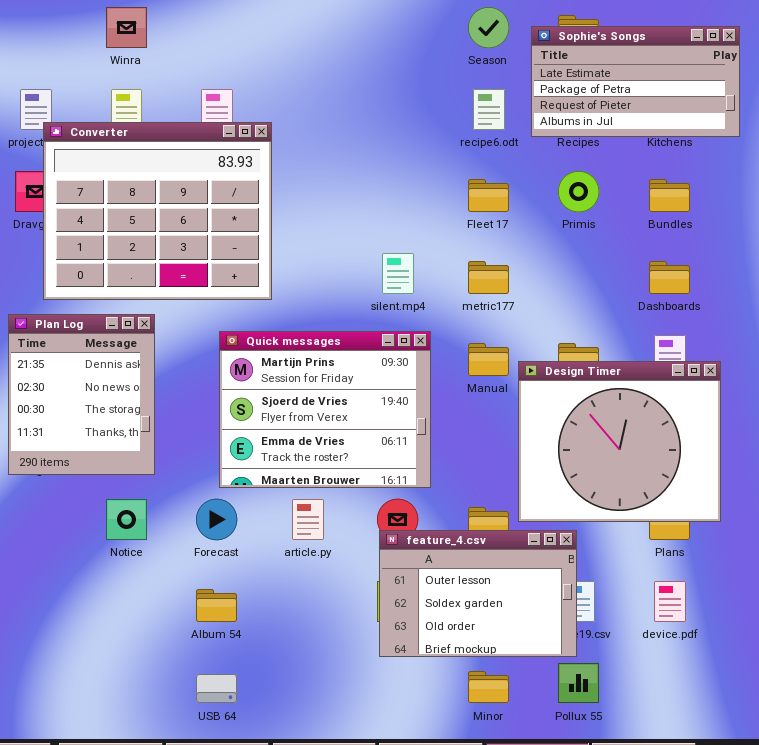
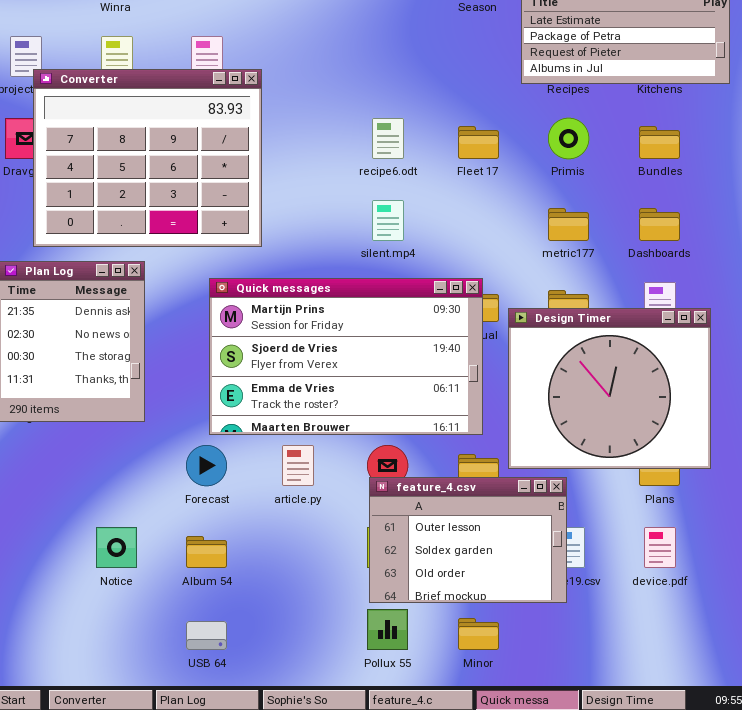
recipe6.odt: [473,89,505,130] -> [372,118,404,159], moved
metric177: [468,261,509,294] -> [548,208,589,241], moved
Quick messages: [219,331,431,488] -> [209,278,483,435], resized
Notice: [106,499,147,540] -> [96,527,137,568], moved
Pollux 55: [558,663,599,703] -> [367,609,408,650], moved

